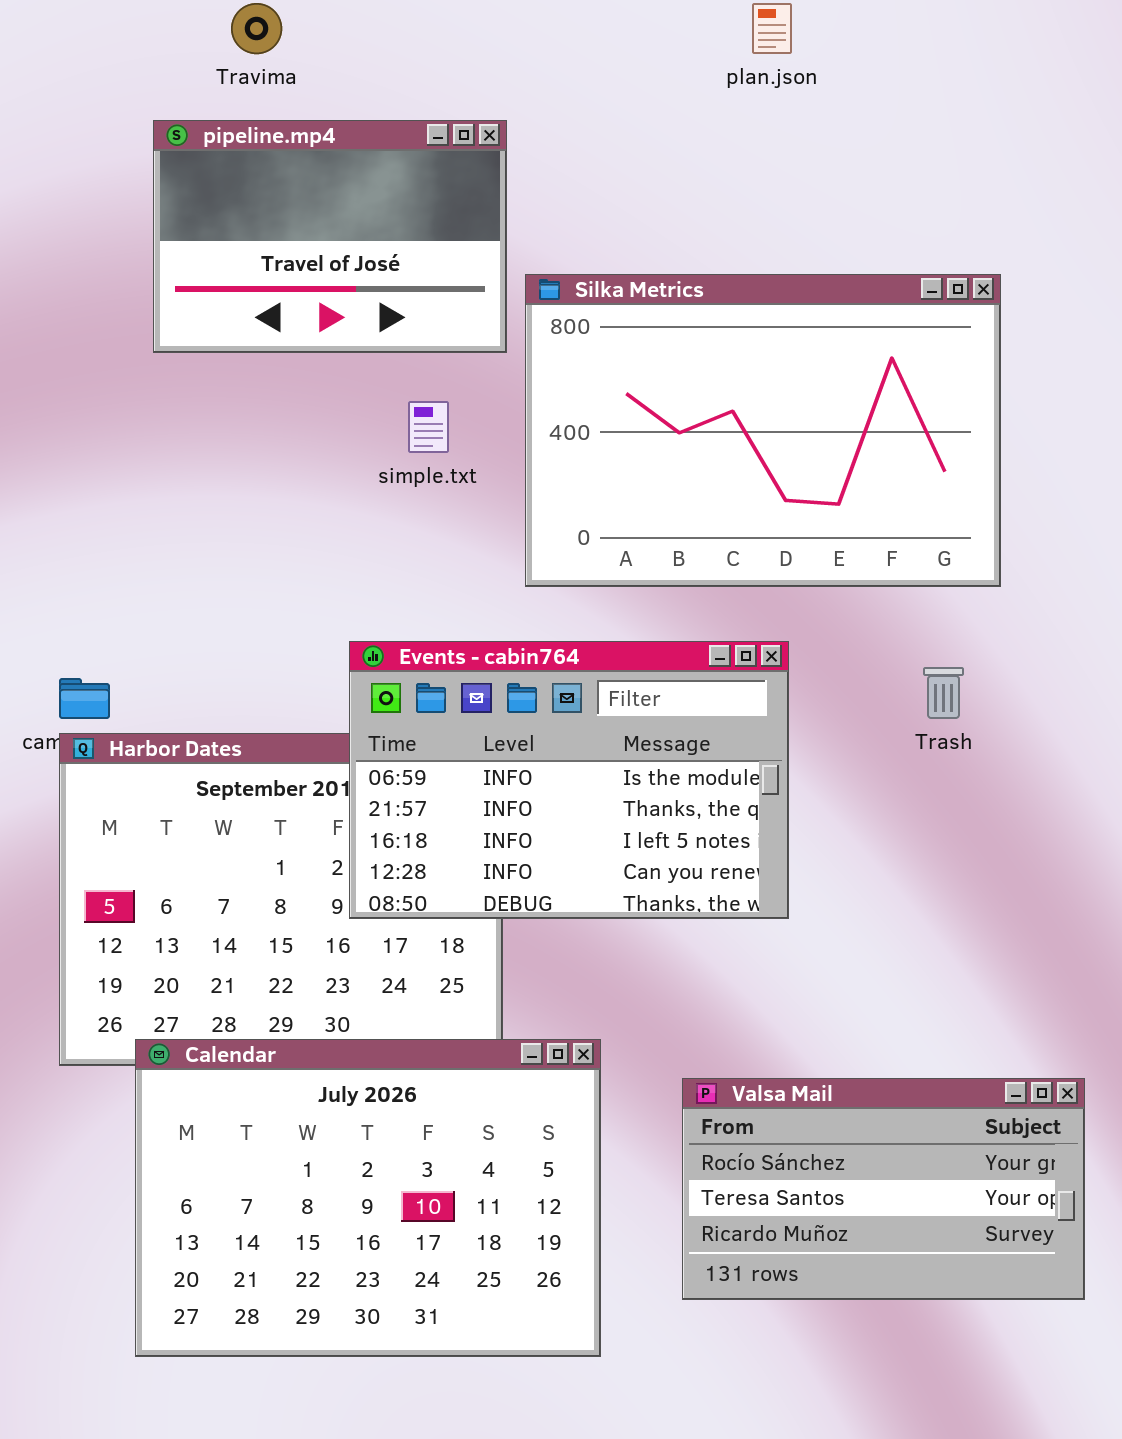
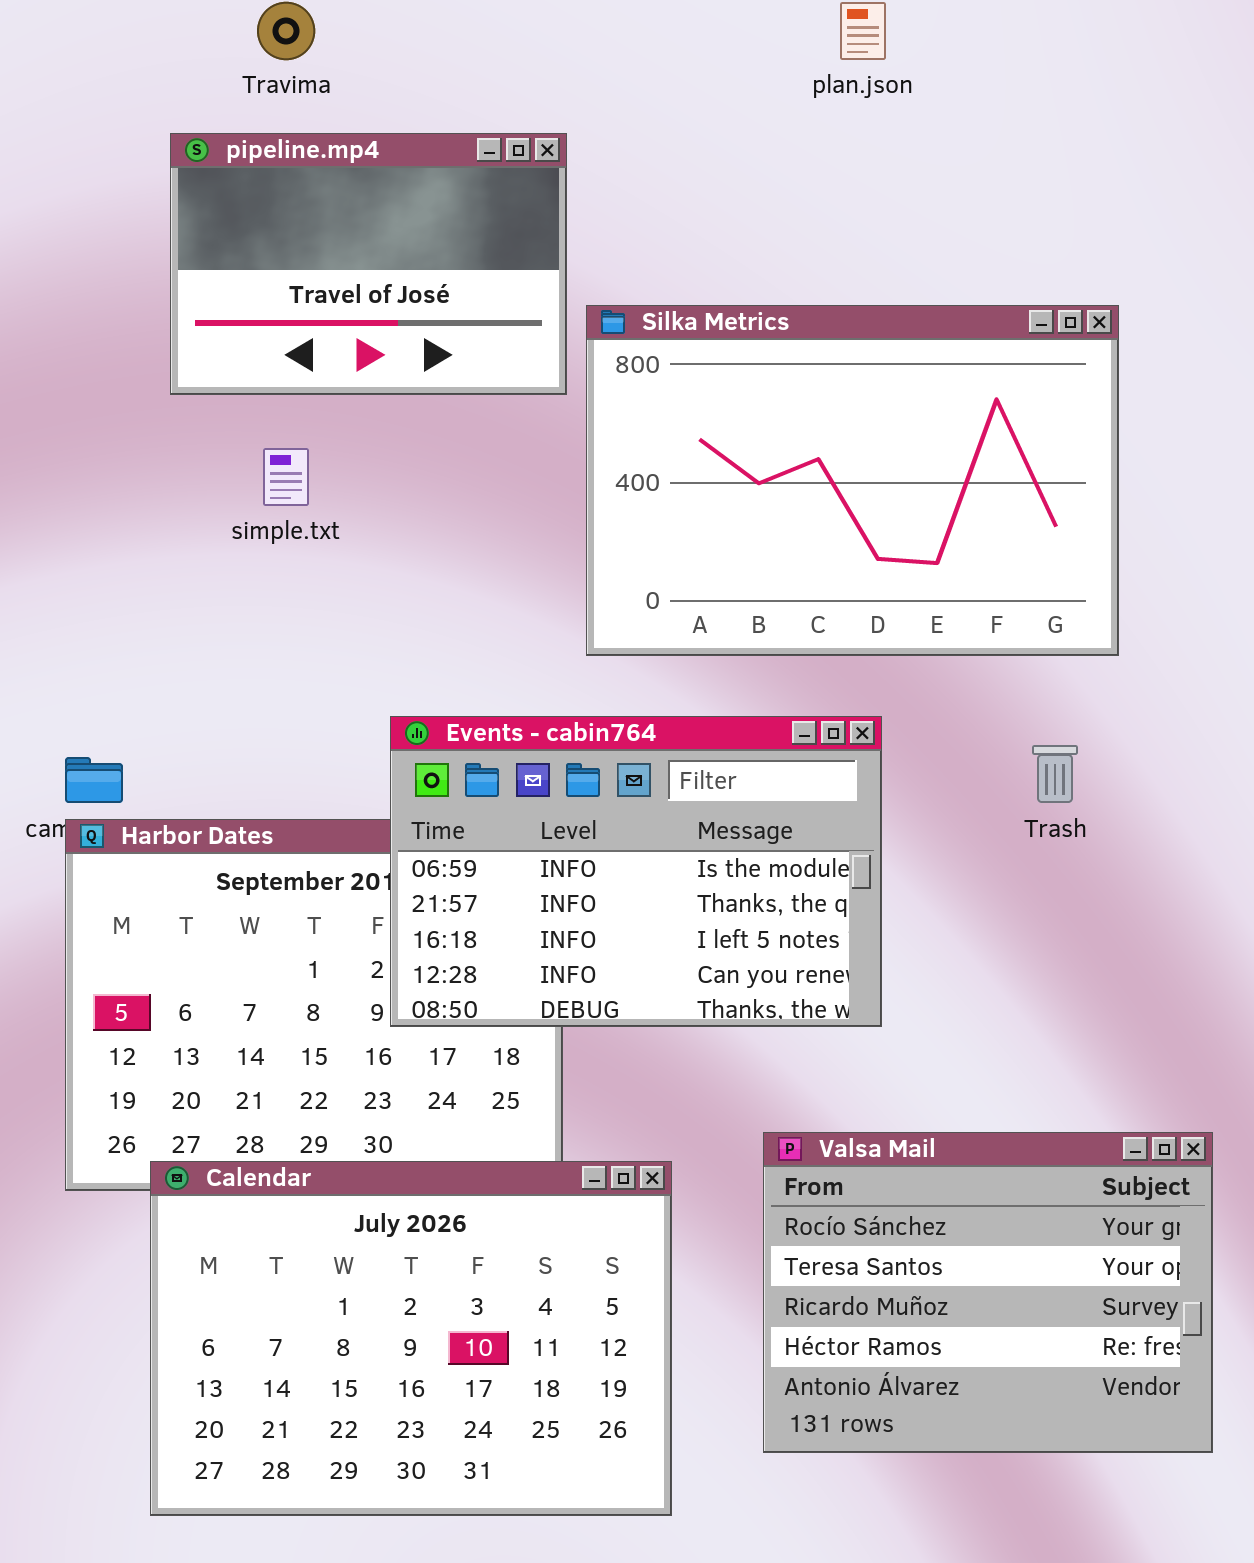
simple.txt: [408,401,449,453] -> [263,448,309,506], moved
Valsa Mail: [682,1078,1085,1300] -> [763,1132,1213,1453], resized

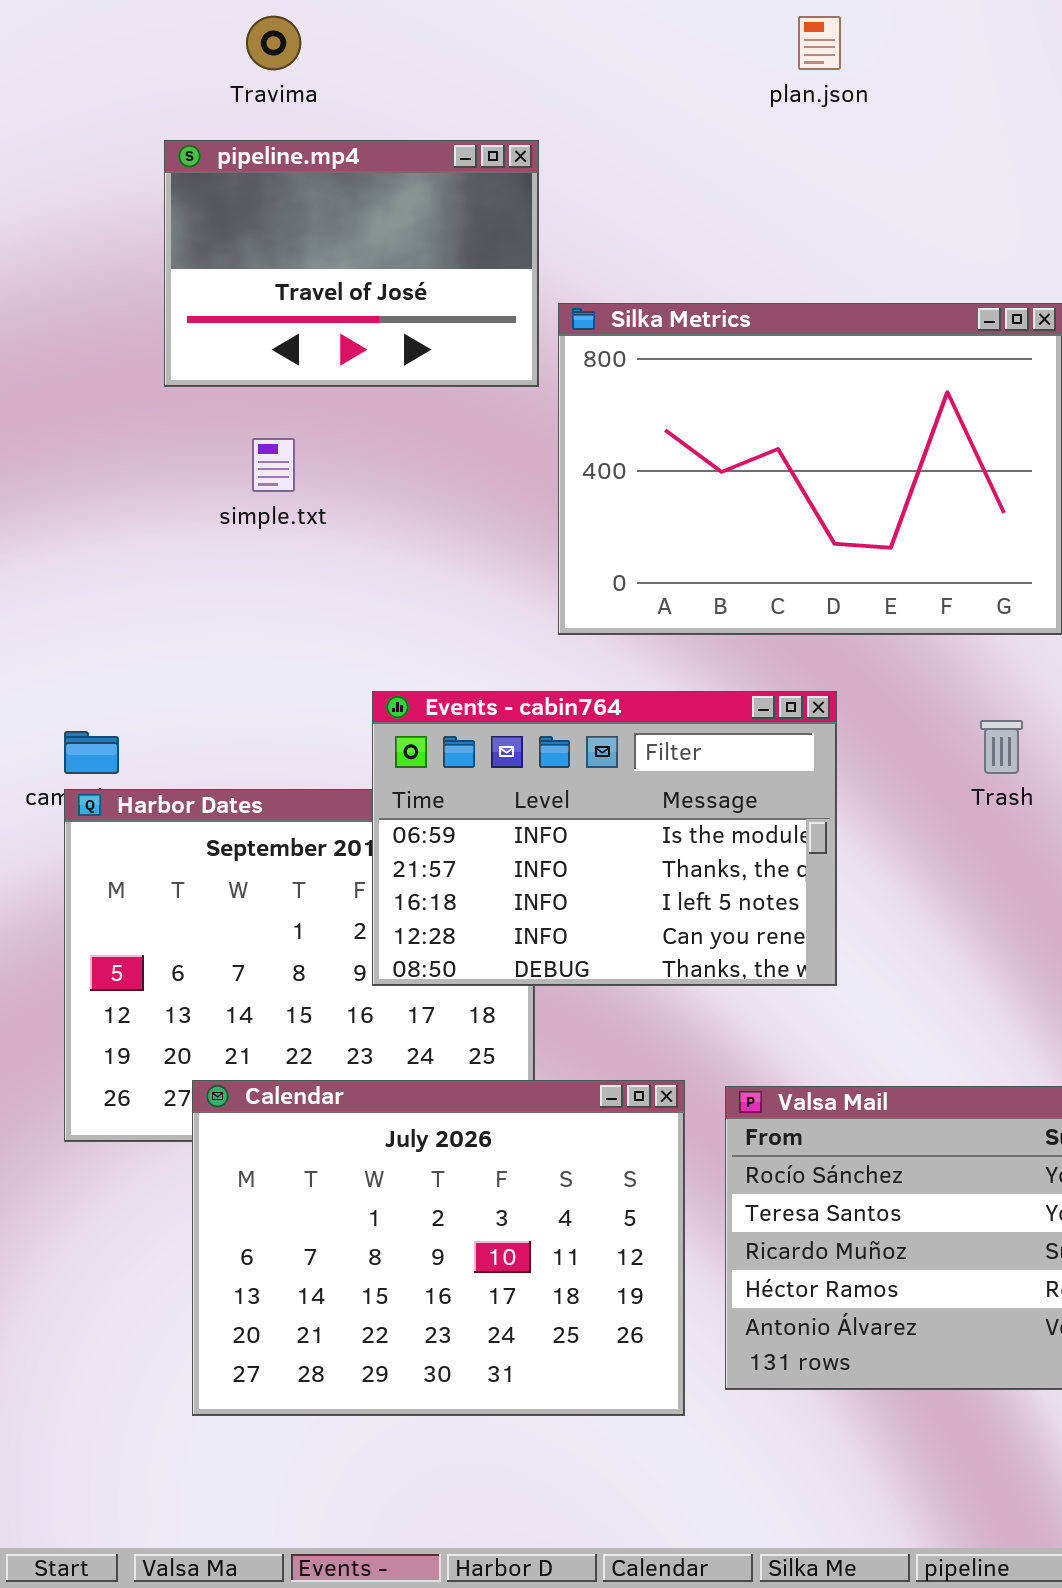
Calendar: [150,1161,672,1516] -> [192,1080,685,1416], moved

